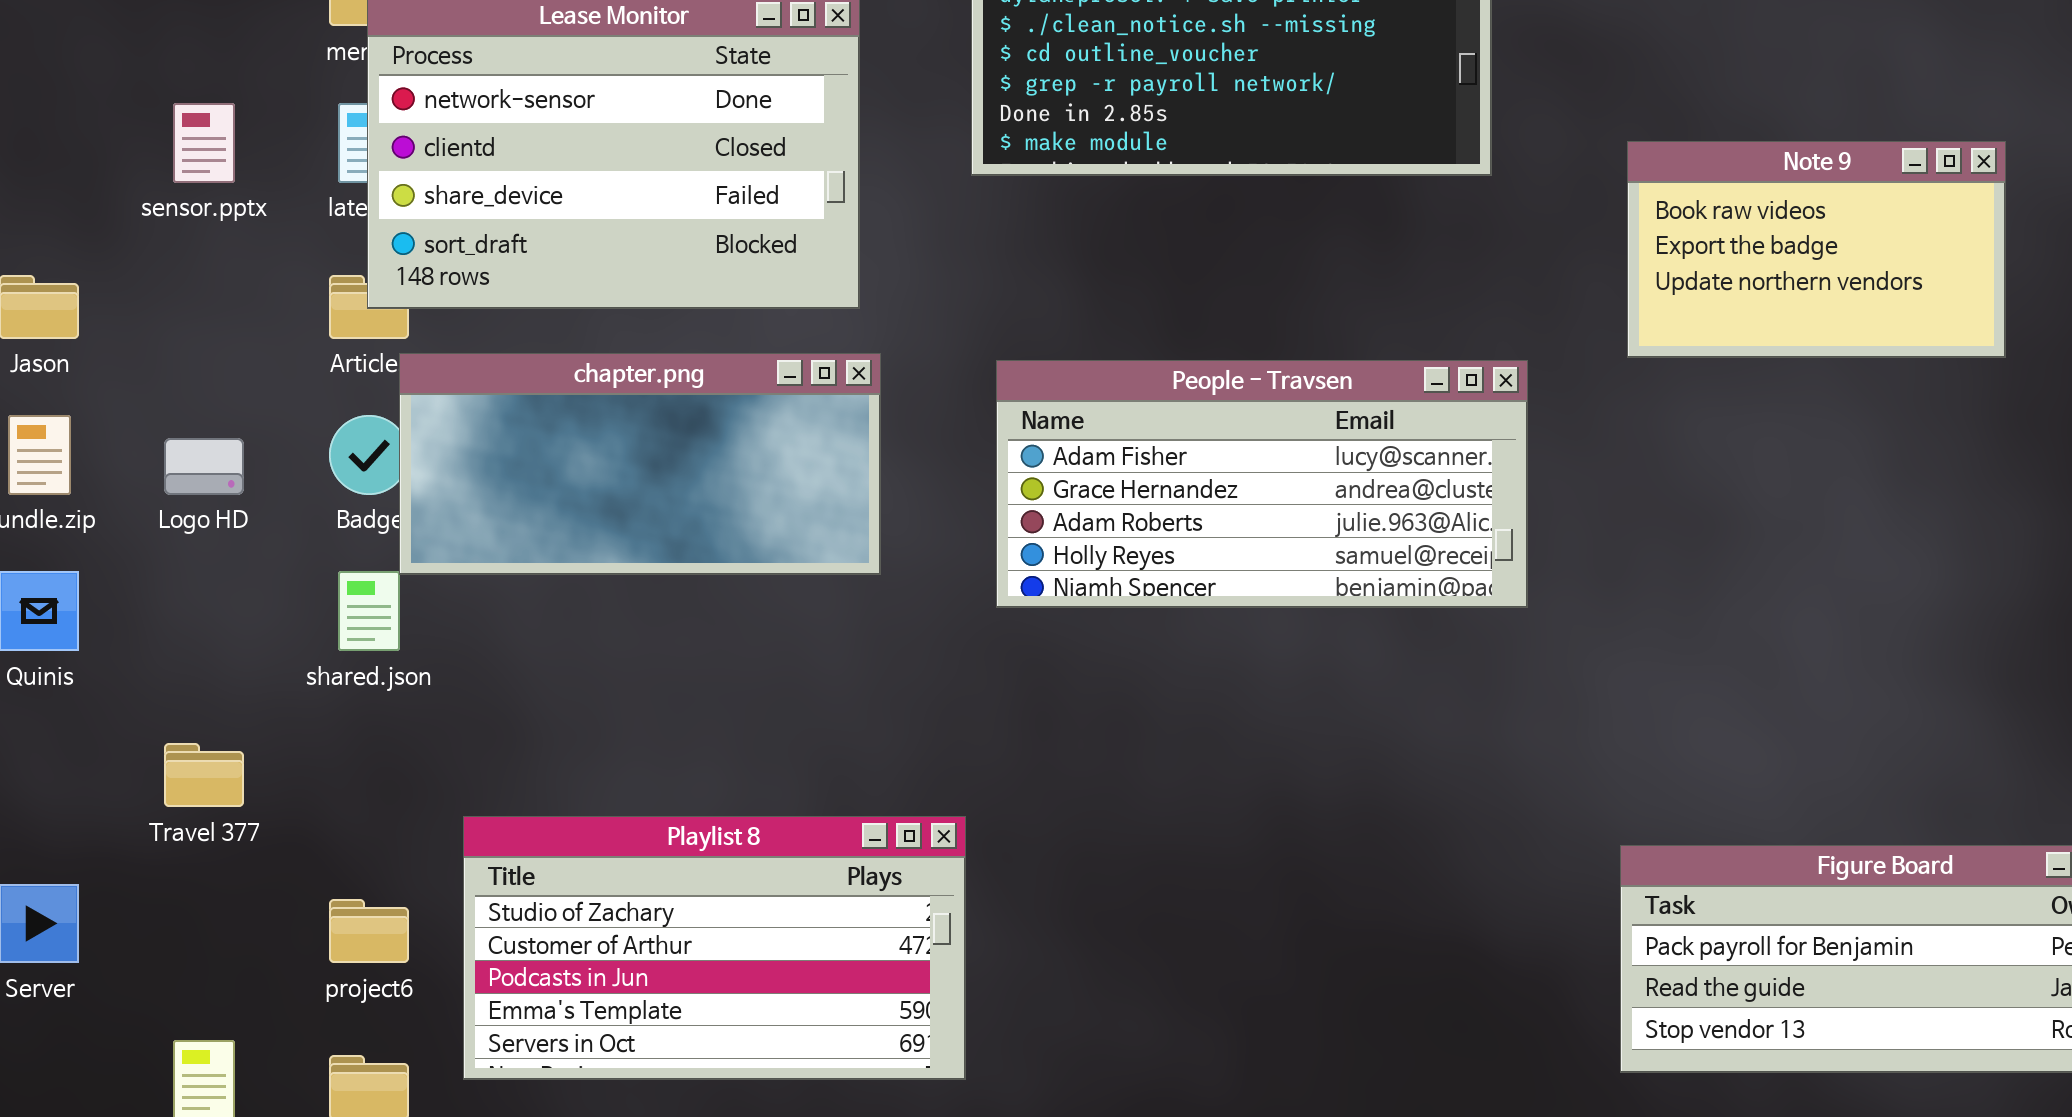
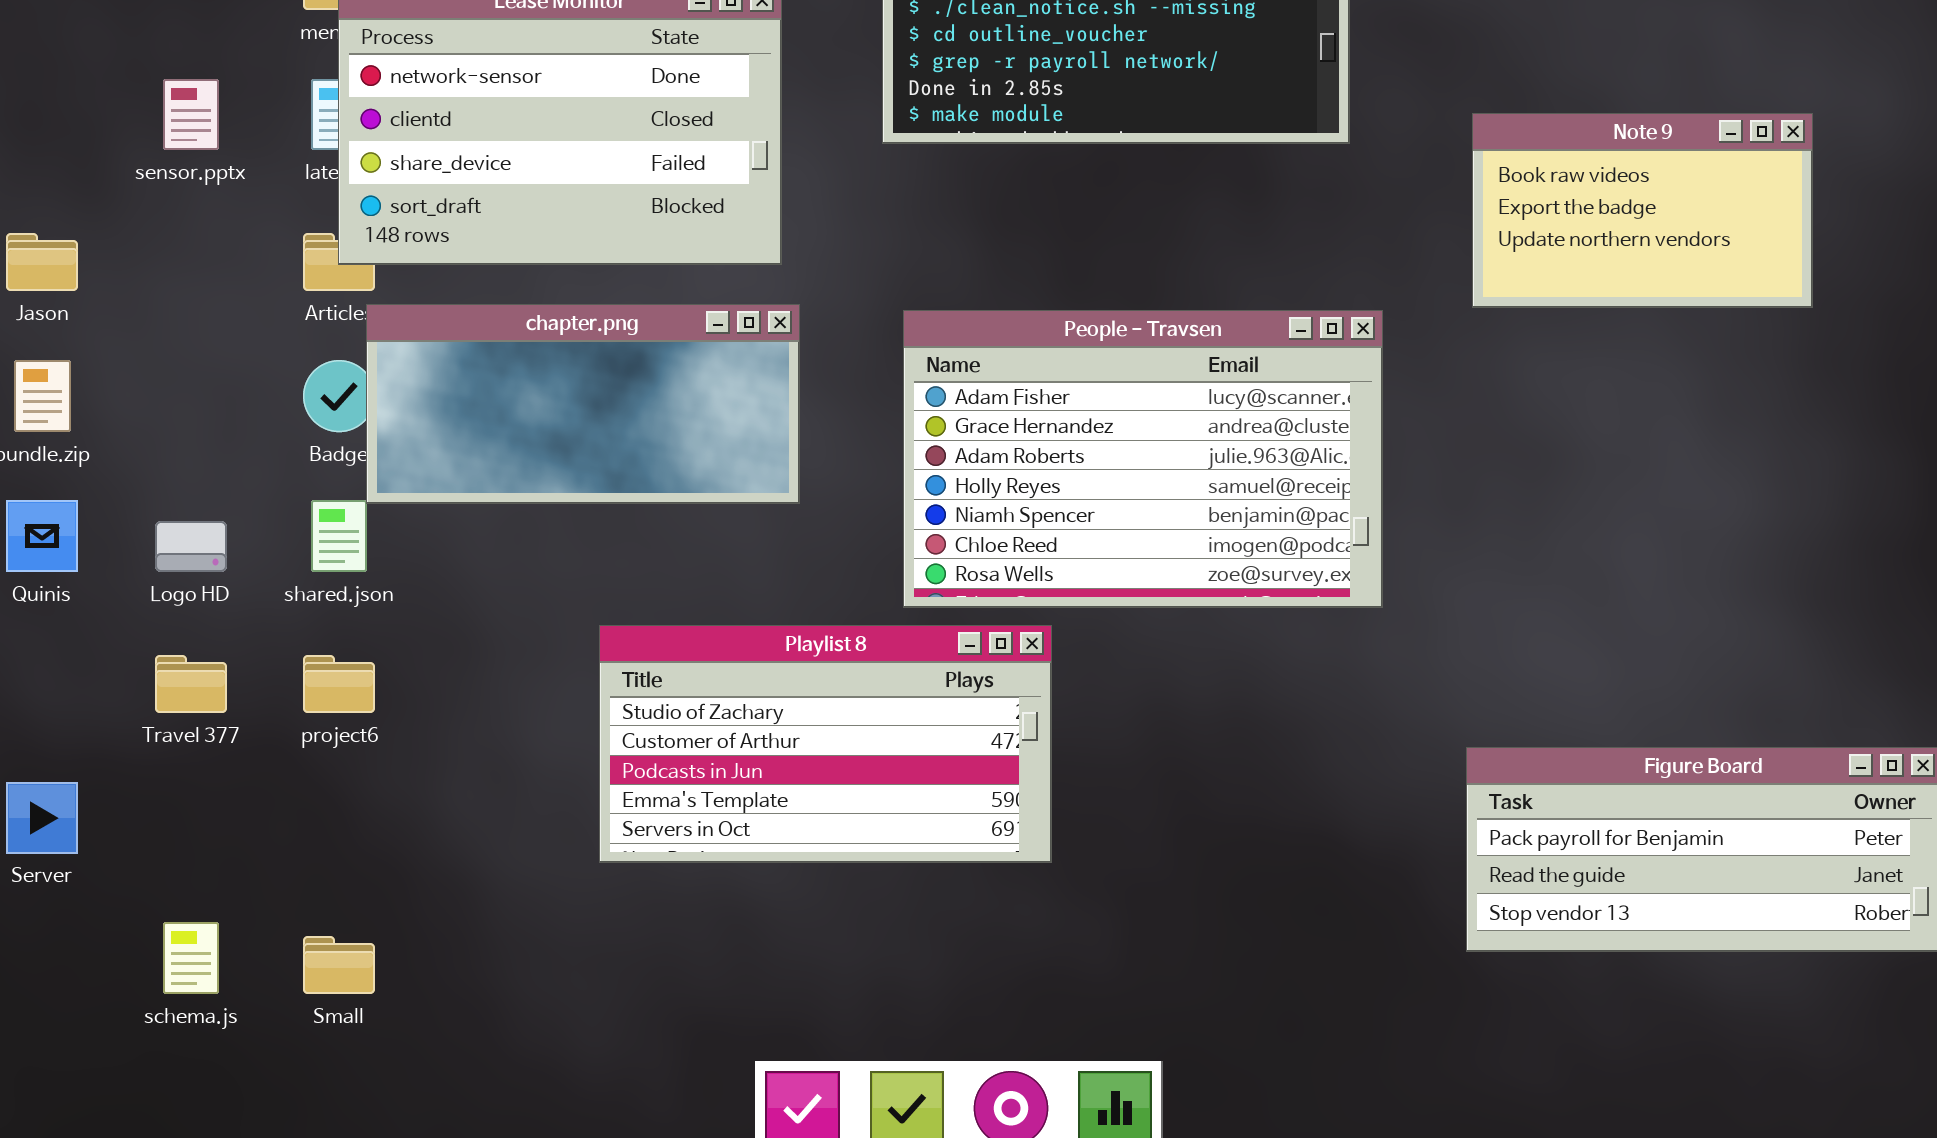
People - Travsen: [996,360,1528,608] -> [903,310,1383,608], resized
Logo HD: [164,438,244,495] -> [155,521,227,572], moved
Playlist 8: [463,816,966,1080] -> [599,625,1052,863], moved
project6: [329,899,409,963] -> [303,655,375,713], moved

